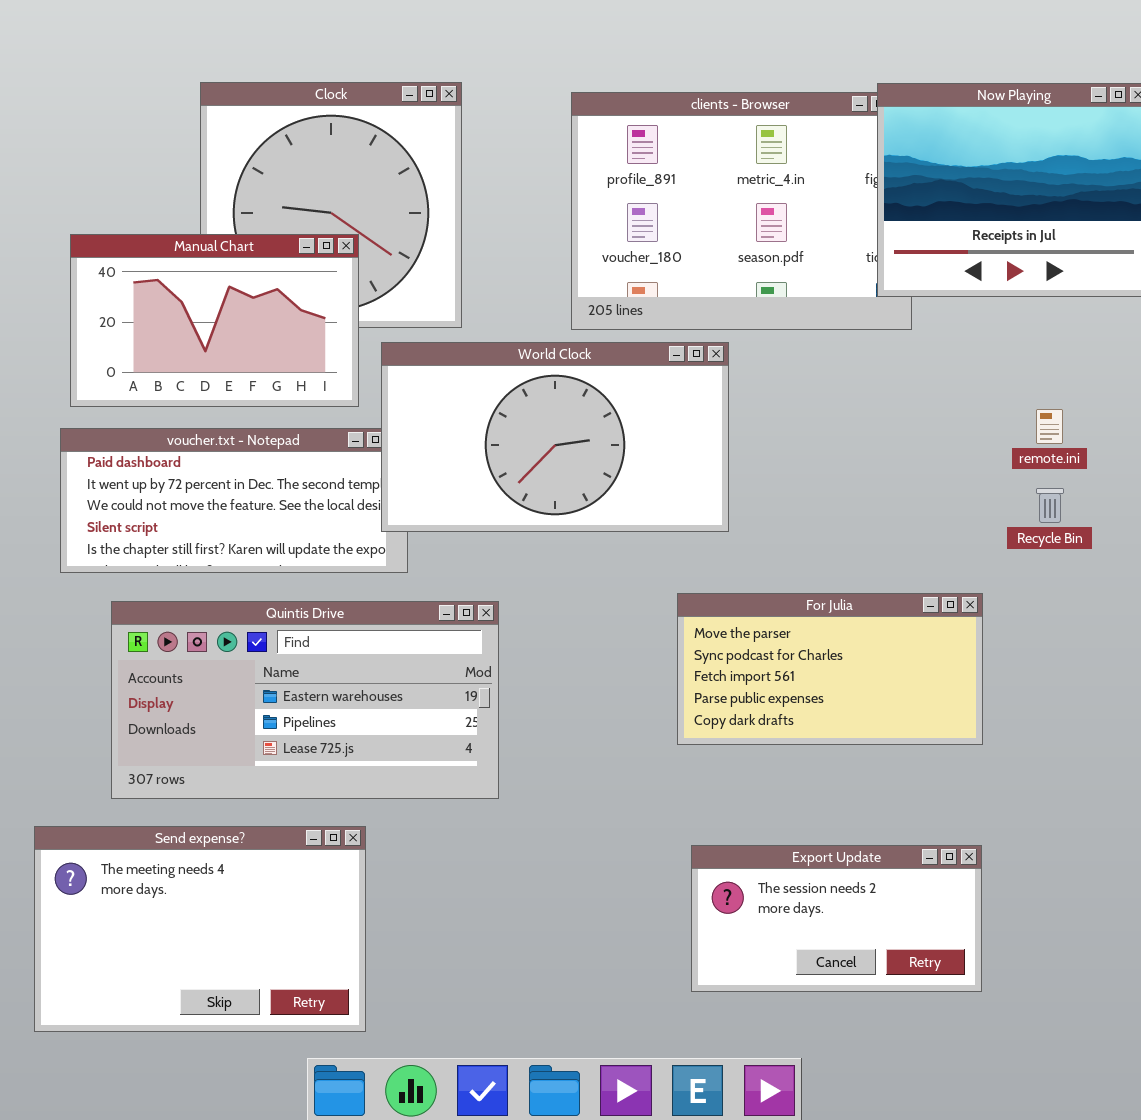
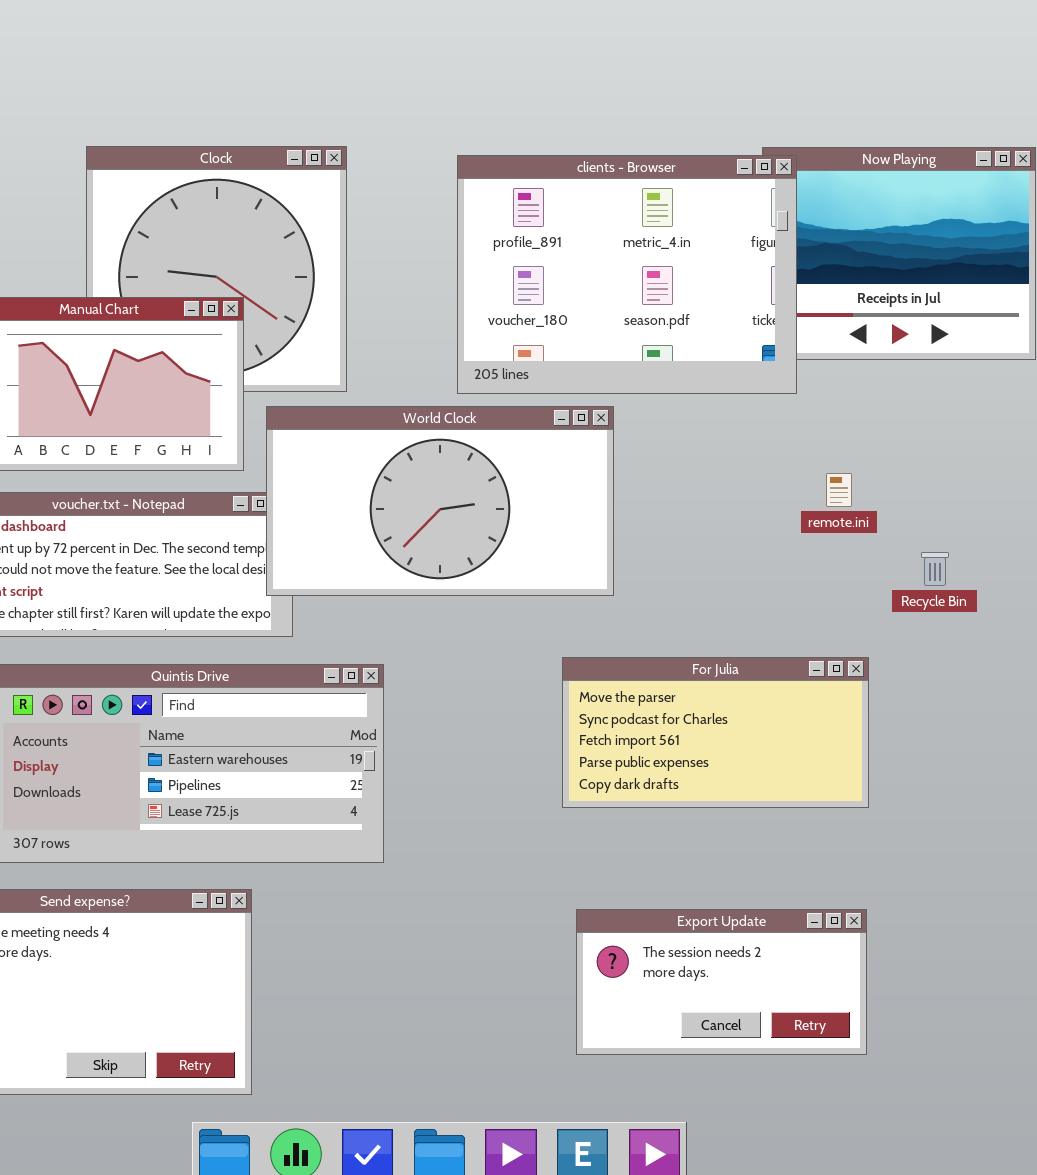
clients - Browser: [571,92,912,330] -> [457,155,797,394], raised
remote.ini: [1036,409,1063,444] -> [826,473,852,507], moved

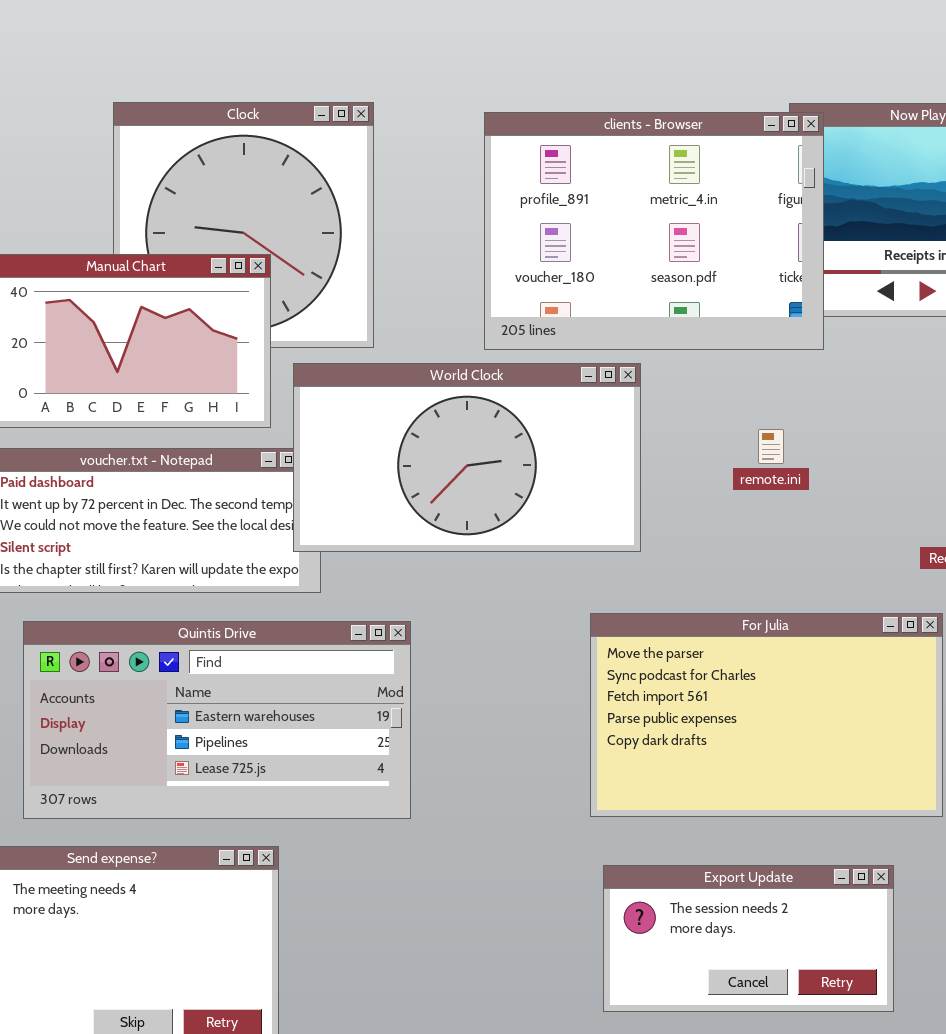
remote.ini: [826,473,852,507] -> [758,429,784,464], moved
For Julia: [562,657,869,808] -> [590,613,943,817], resized

